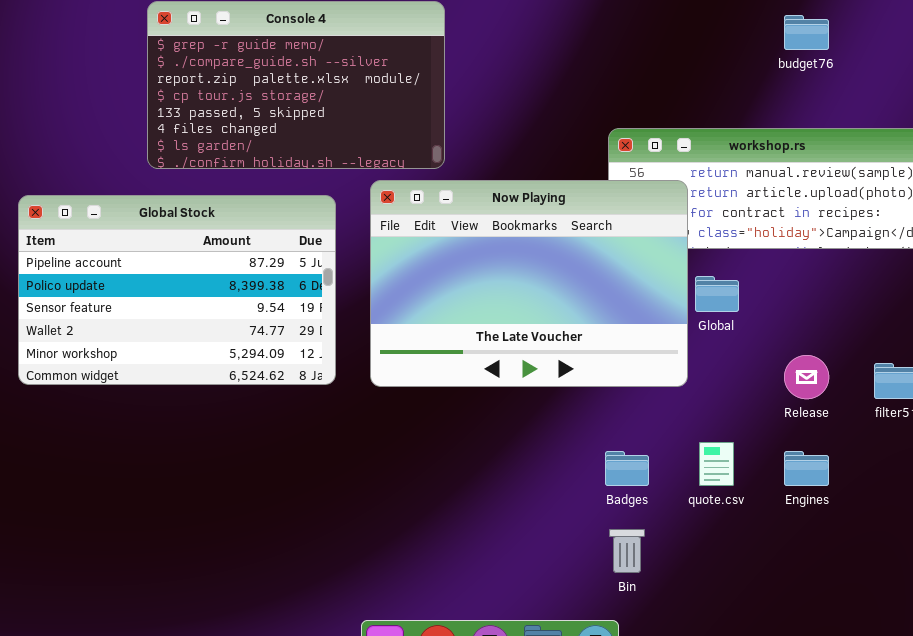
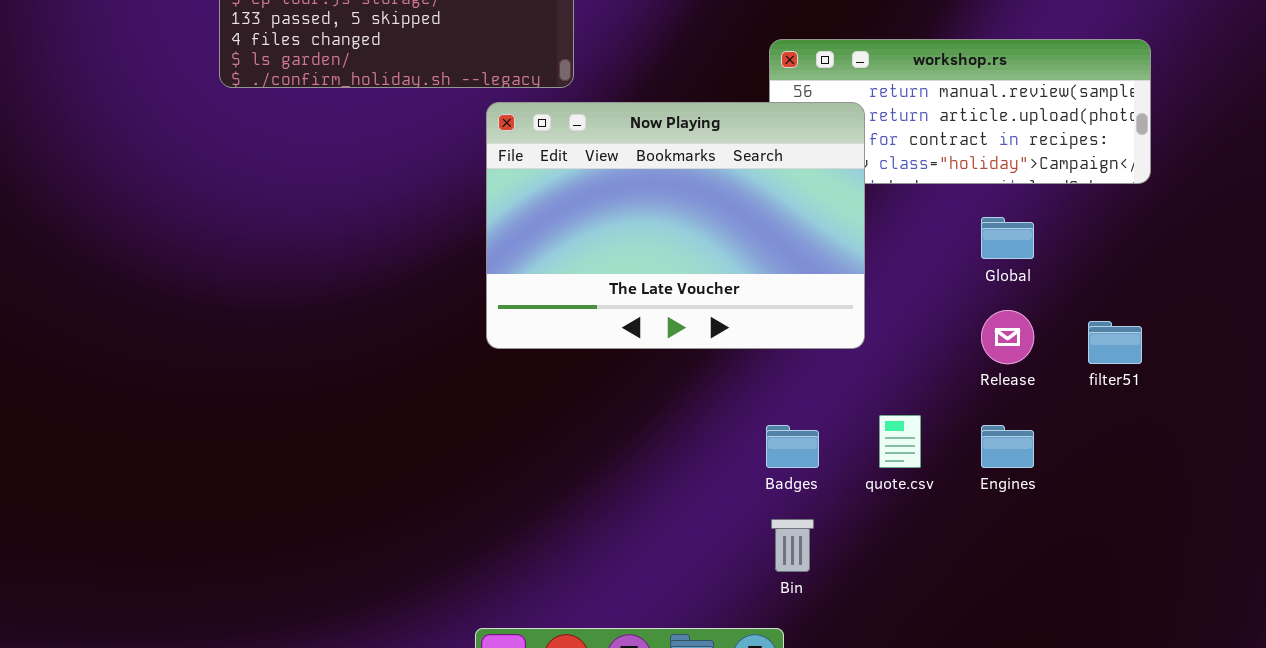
Global Stock: [18,195,336,385] -> none, closed
Global: [695,276,739,312] -> [981,217,1034,259], moved

